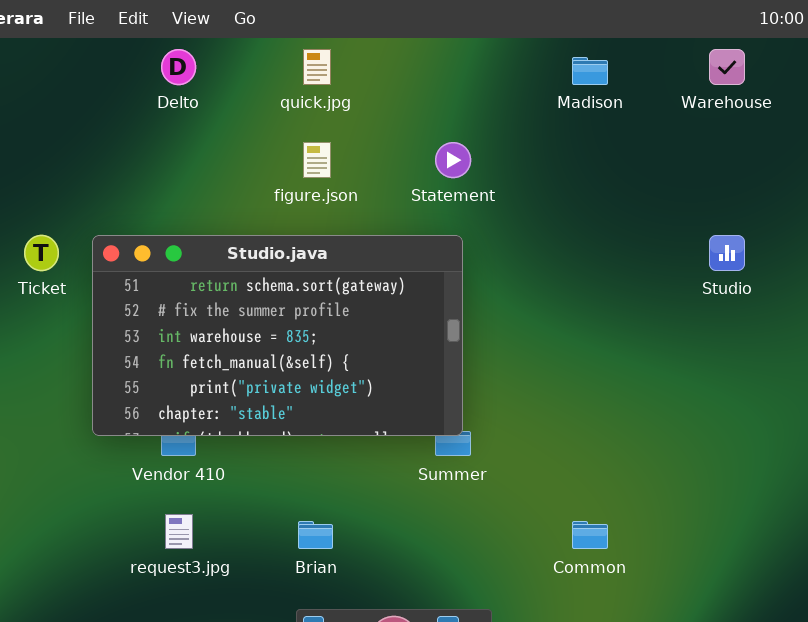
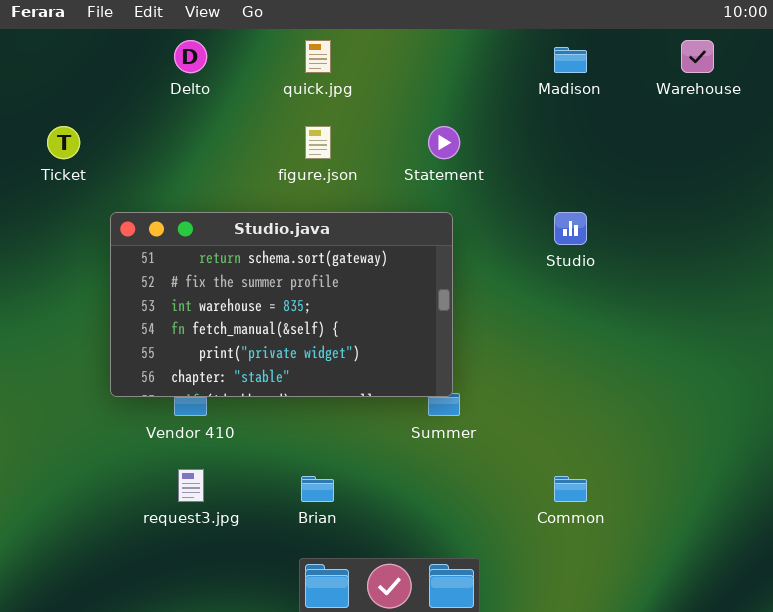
Ticket: [24,235,59,271] -> [47,126,80,159], moved
Studio: [709,235,745,271] -> [554,212,587,245], moved

